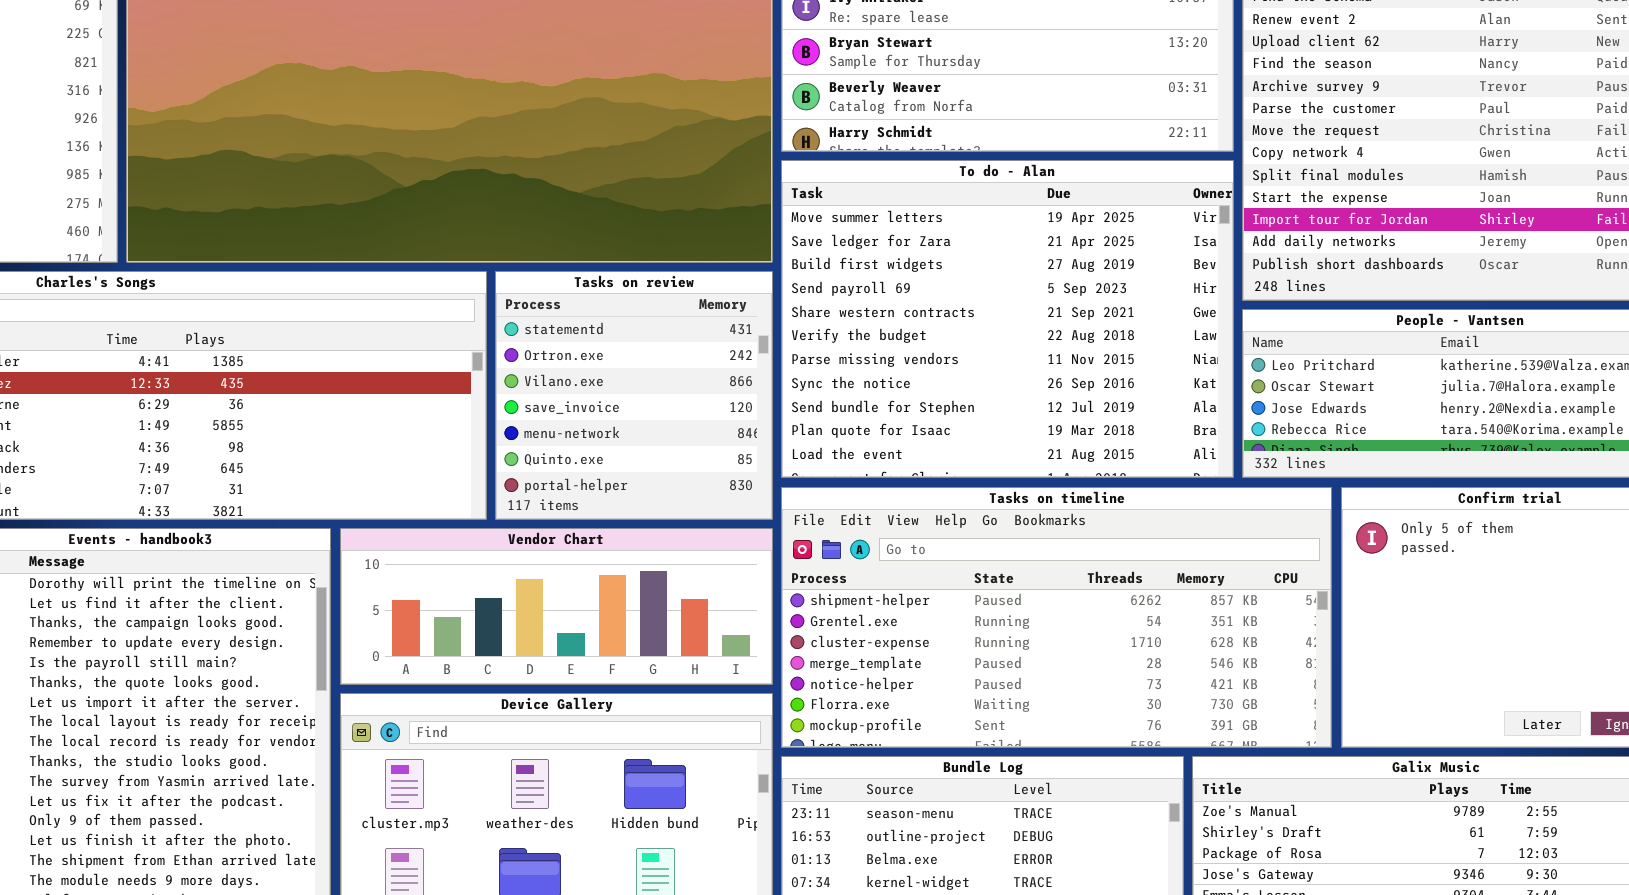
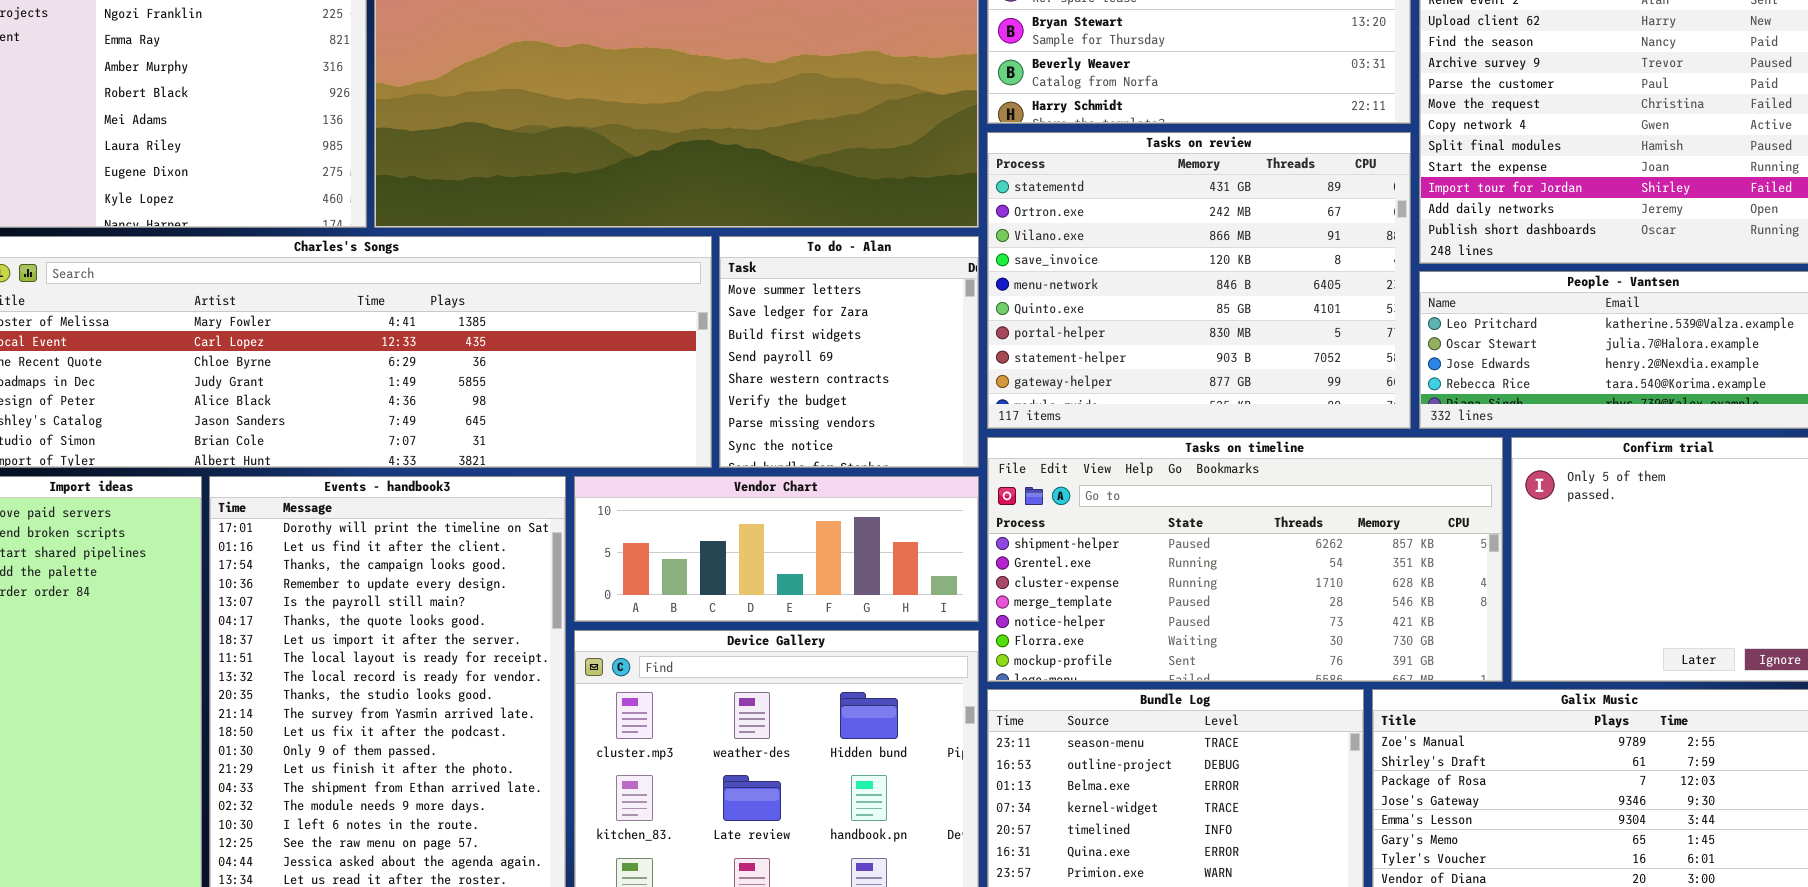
To do - Alan: [781,160,1234,478] -> [719,236,979,468], moved, resized
Tasks on review: [495,271,773,520] -> [987,132,1411,429], moved, resized

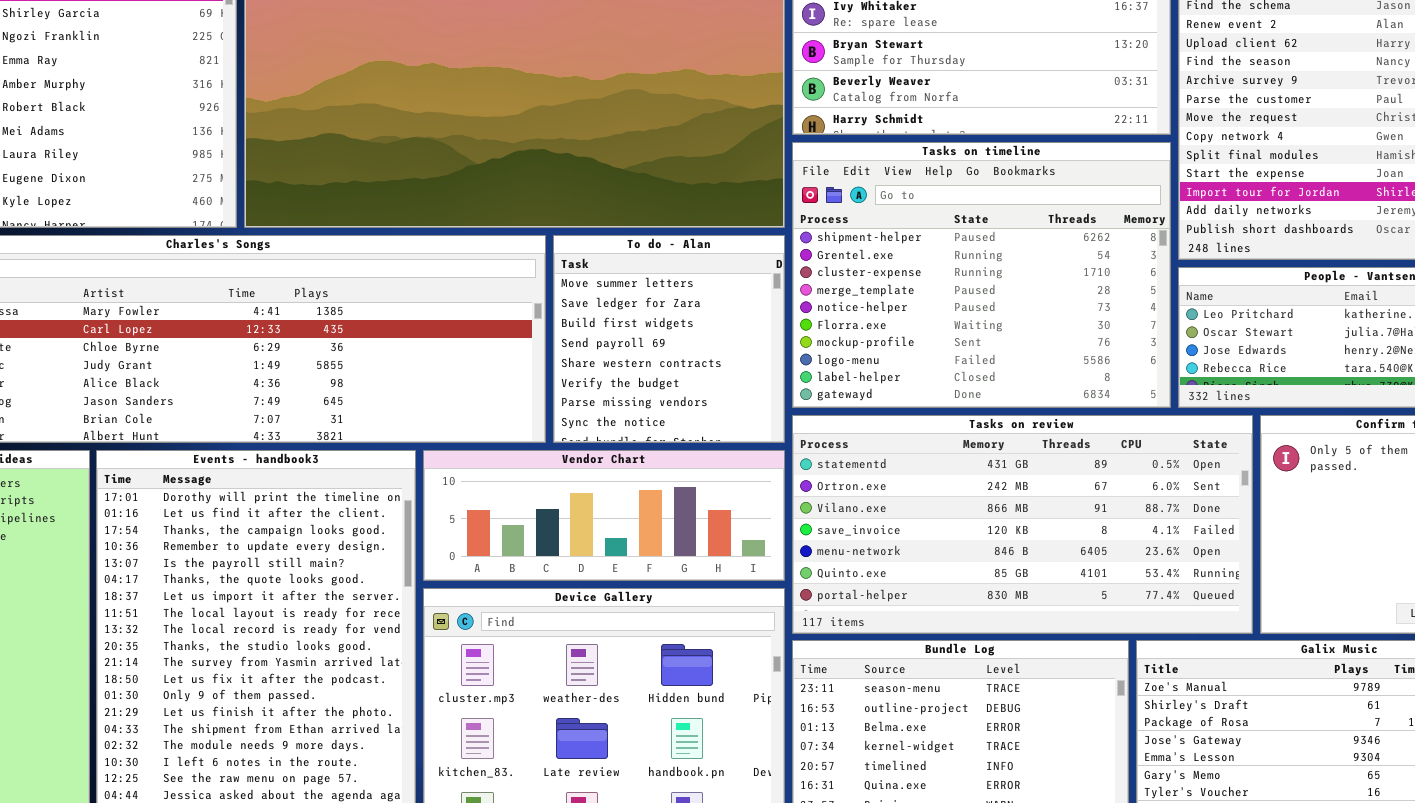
Tasks on review: [987,132,1411,429] -> [792,415,1253,634], moved, resized
Tasks on timeline: [987,437,1503,682] -> [792,142,1171,408], moved, resized

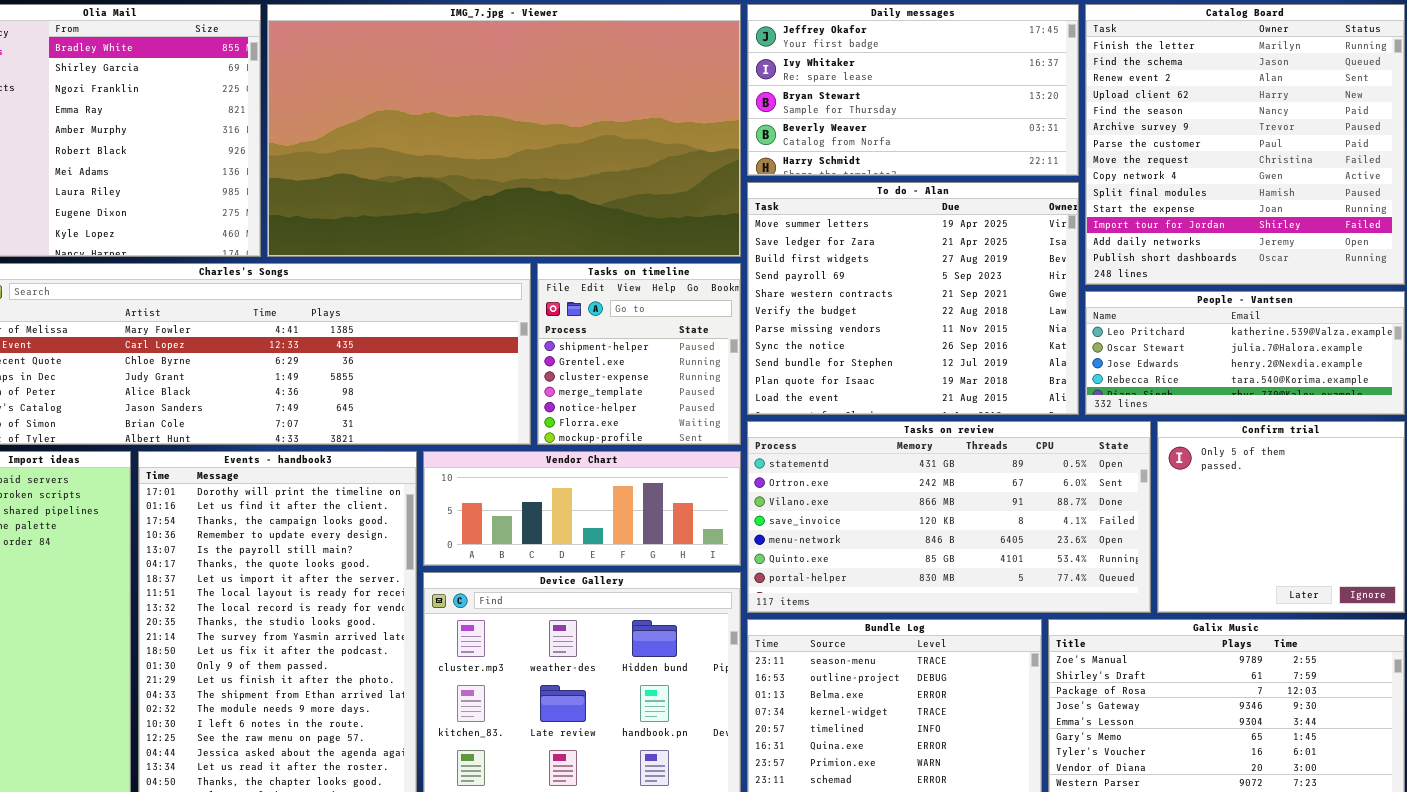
Tasks on timeline: [792,142,1171,408] -> [537,263,741,445], moved, resized
To do - Alan: [553,235,785,443] -> [747,182,1079,415], moved, resized

